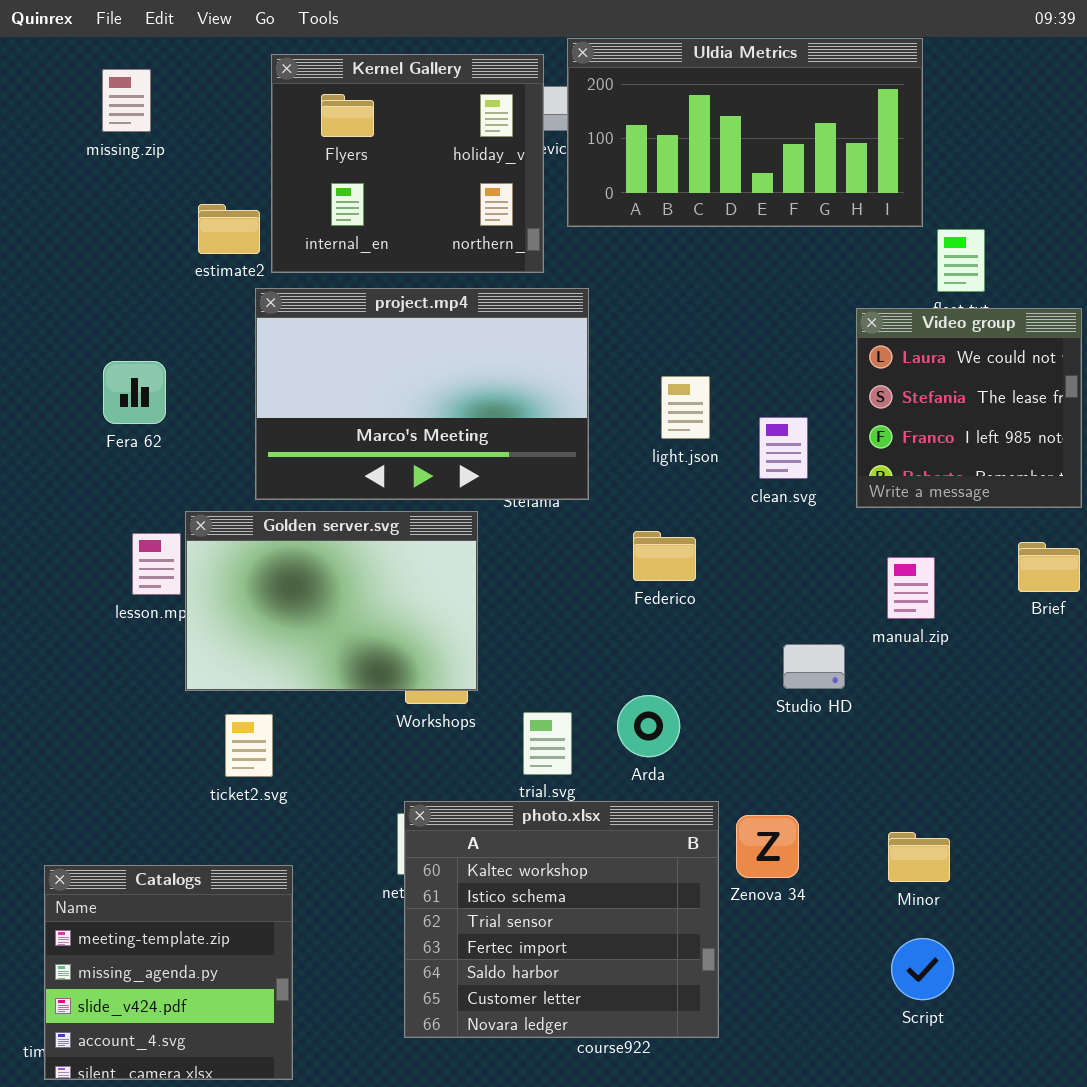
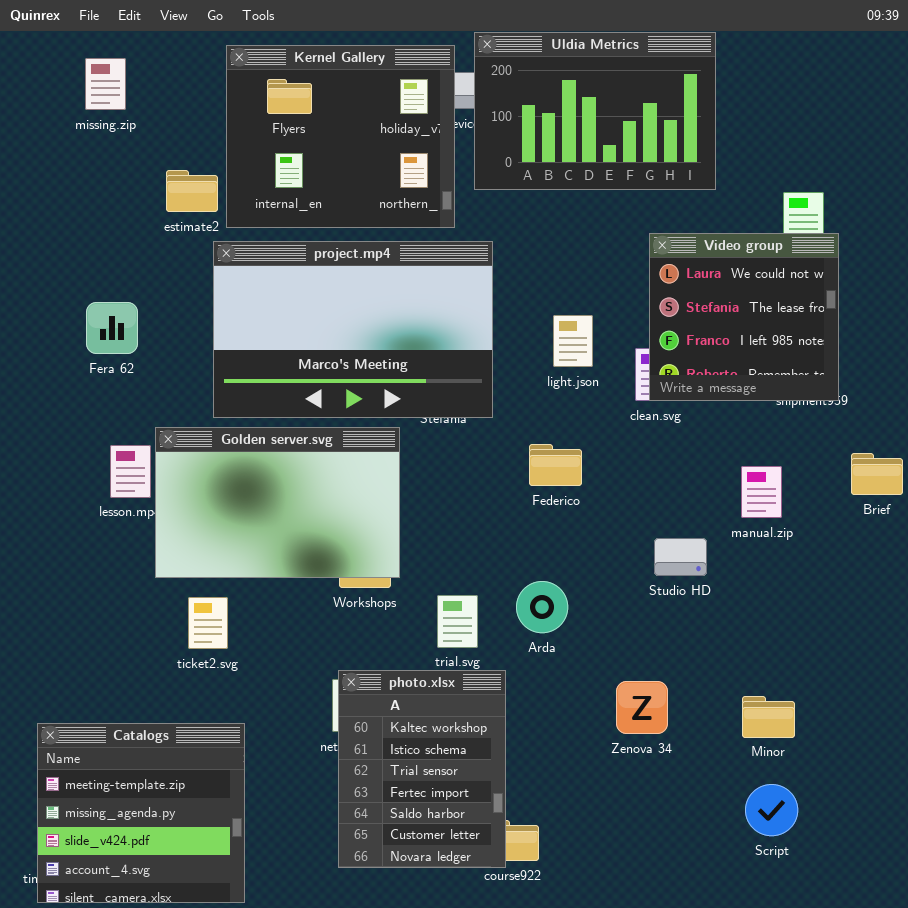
Uldia Metrics: [567,38,923,227] -> [474,32,716,190], resized
Video group: [856,308,1082,508] -> [649,233,839,401], moved
photo.xlsx: [404,801,719,1038] -> [338,670,506,868], resized

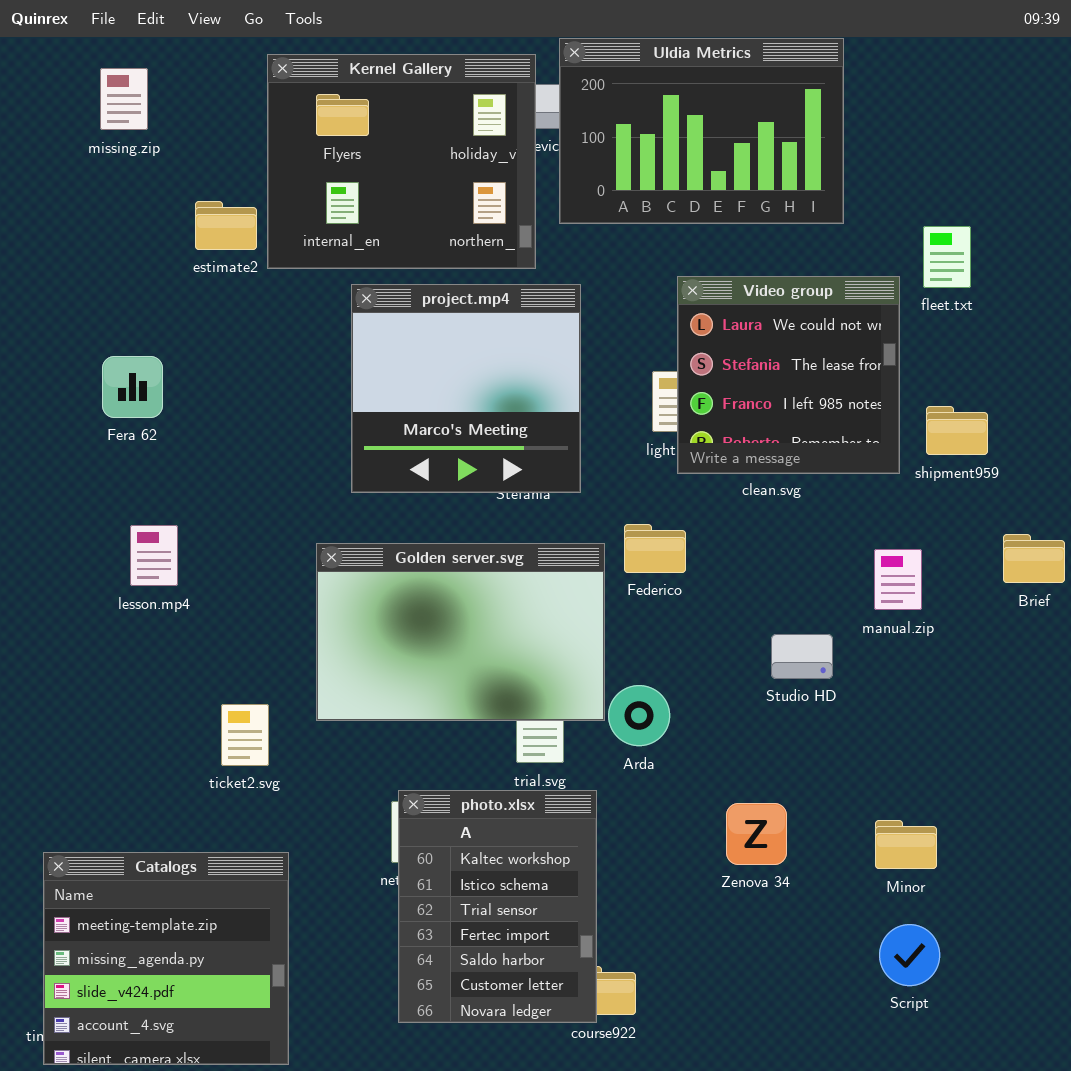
Video group: [649,233,839,401] -> [677,276,900,474], moved
project.mp4: [213,241,493,418] -> [351,284,581,493], resized
Golden server.svg: [155,427,400,578] -> [316,543,605,721], moved

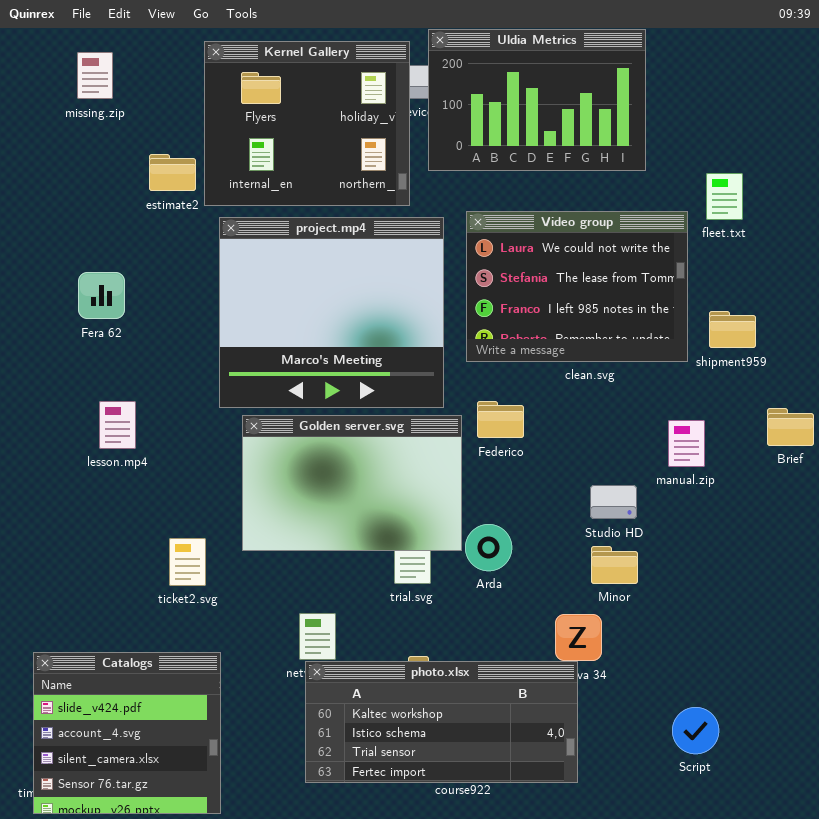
Video group: [677,276,900,474] -> [466,211,688,362], resized
project.mp4: [351,284,581,493] -> [219,217,444,408], resized
photo.xlsx: [398,790,597,1023] -> [305,661,578,783], resized
Minor: [875,820,937,869] -> [591,546,638,584], moved
Catalogs: [43,852,289,1065] -> [33,652,221,814], scrolled down 2 rows

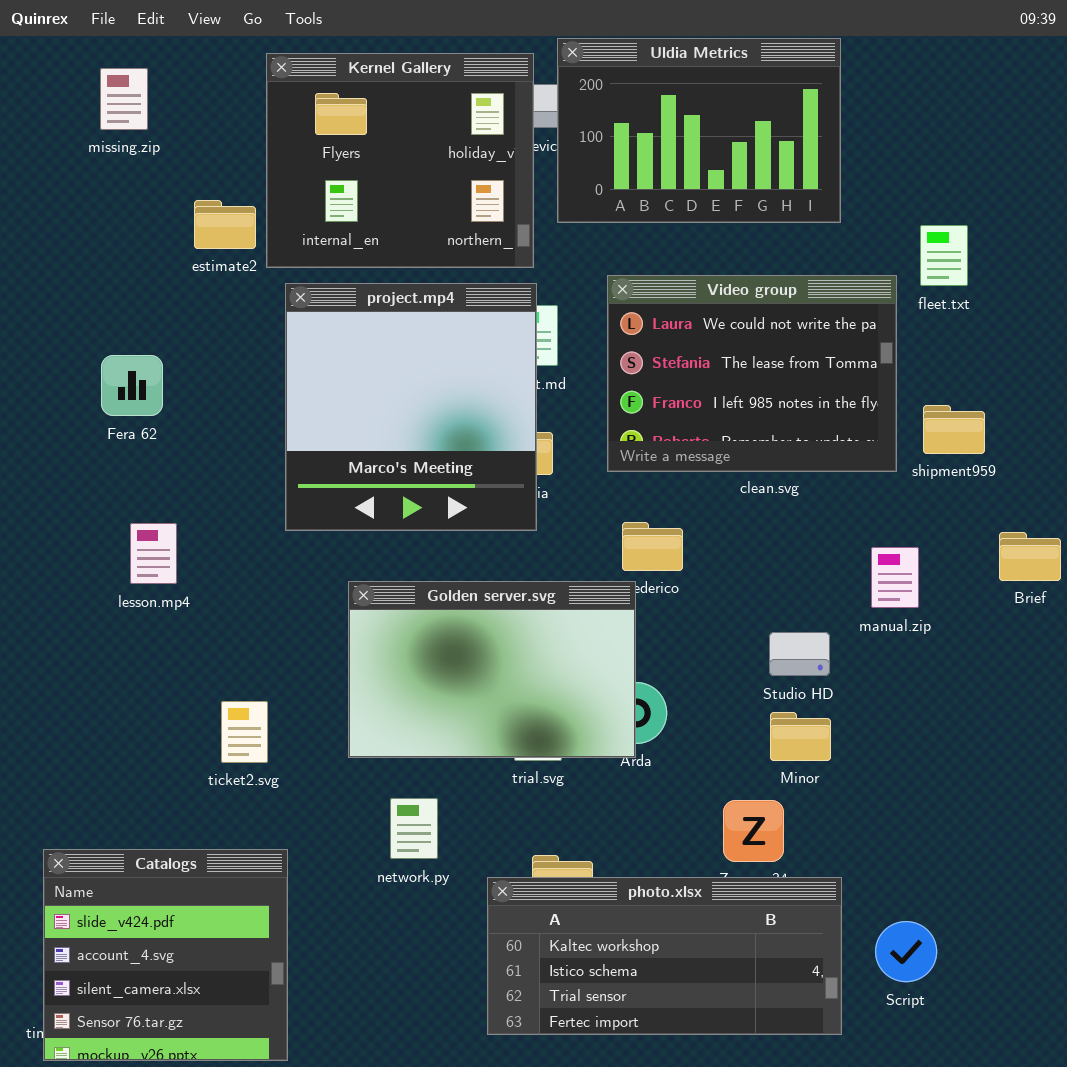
project.mp4: [219,217,444,408] -> [285,283,537,531], resized
Golden server.svg: [242,415,462,551] -> [348,581,636,758], moved
photo.xlsx: [305,661,578,783] -> [487,877,842,1035], moved

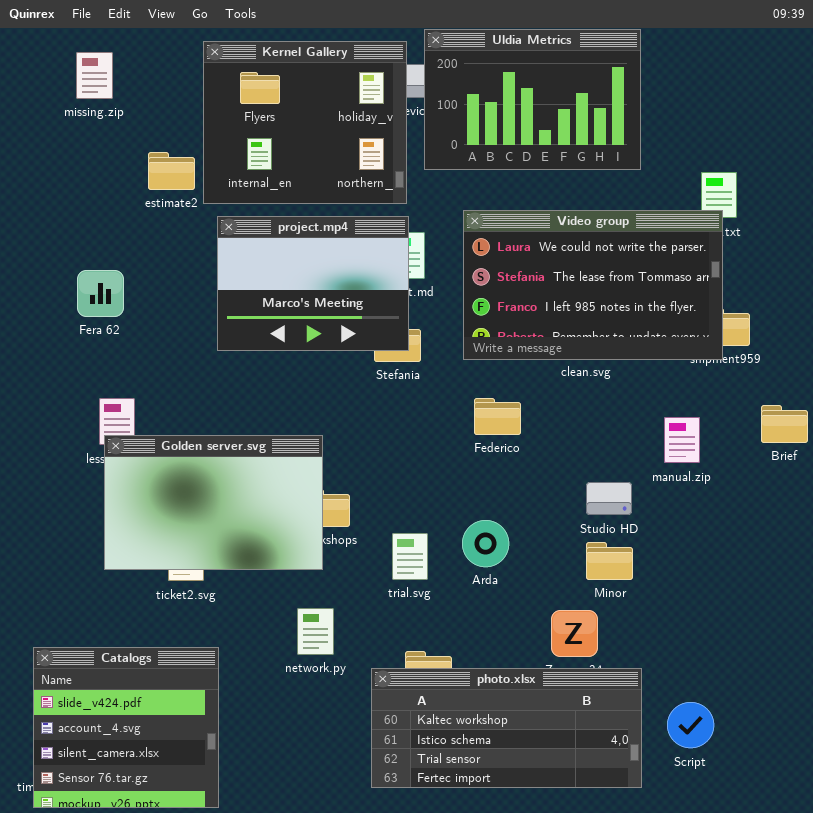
Video group: [607,275,897,472] -> [463,210,723,360], resized
project.mp4: [285,283,537,531] -> [217,216,409,351], resized
Golden server.svg: [348,581,636,758] -> [104,435,323,570], moved

